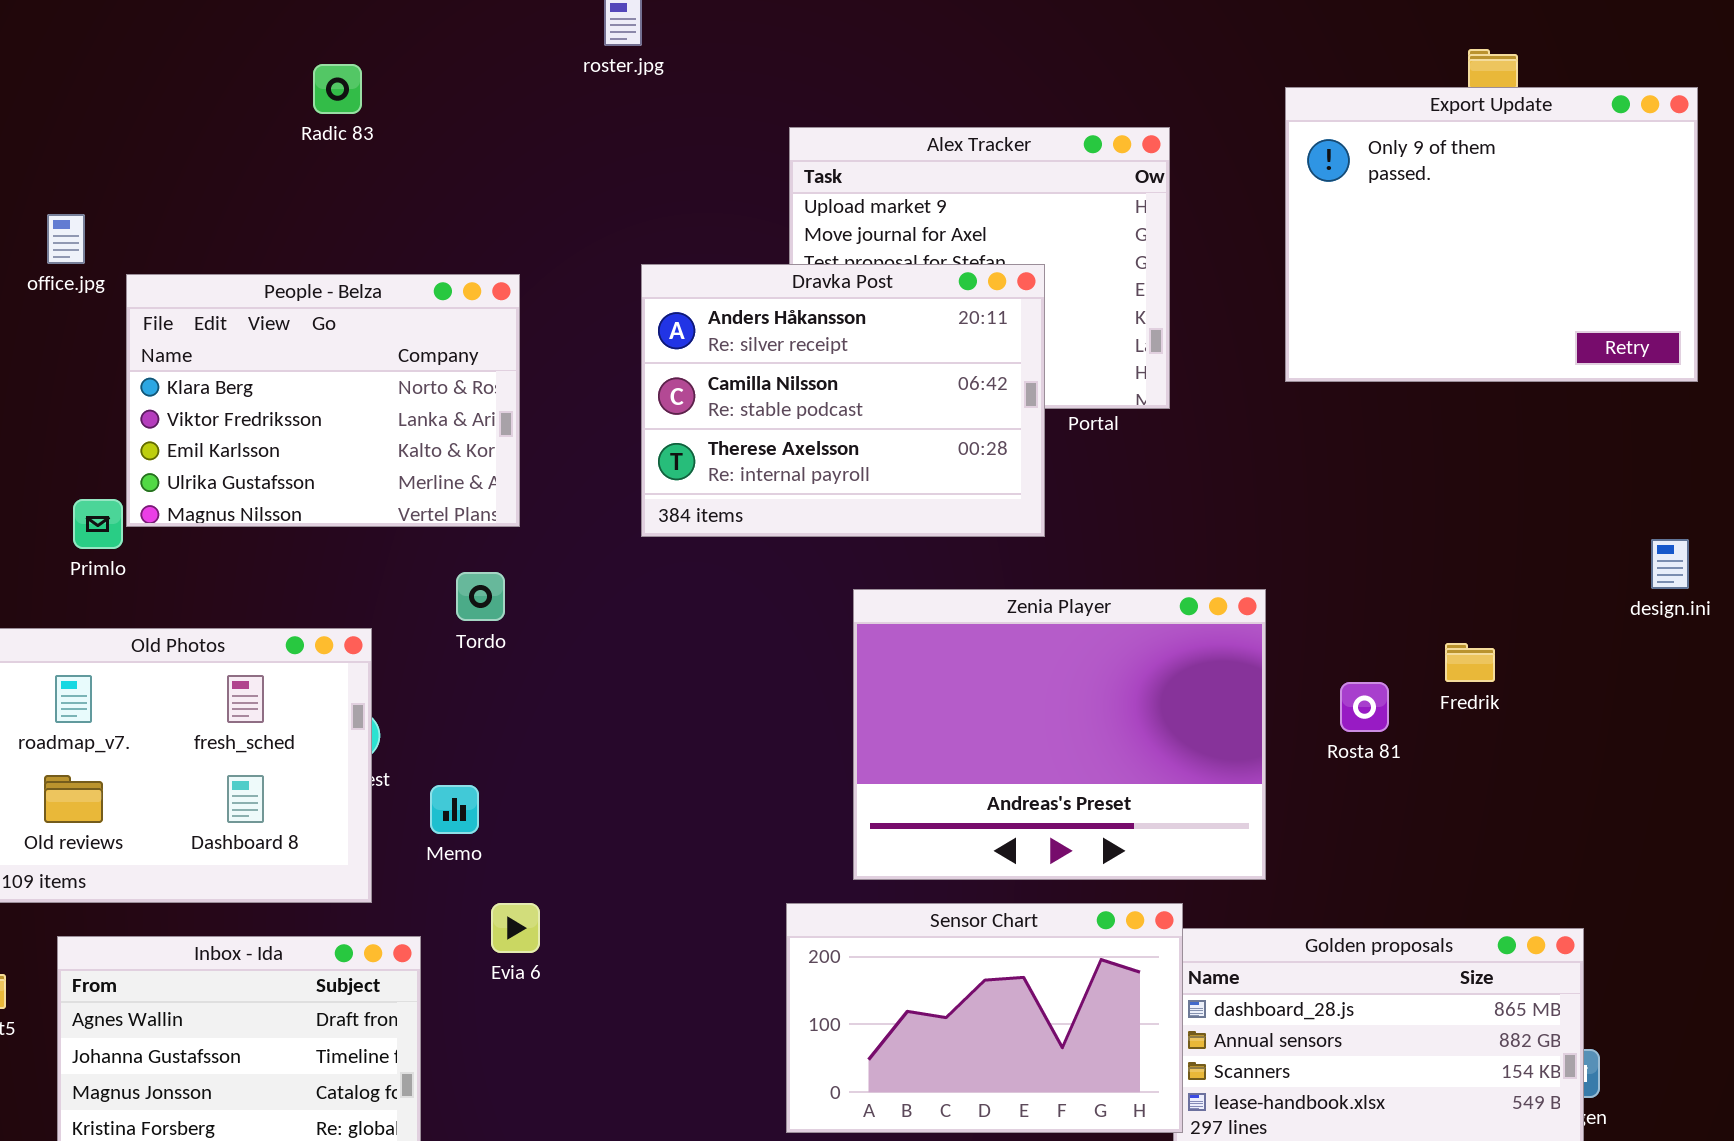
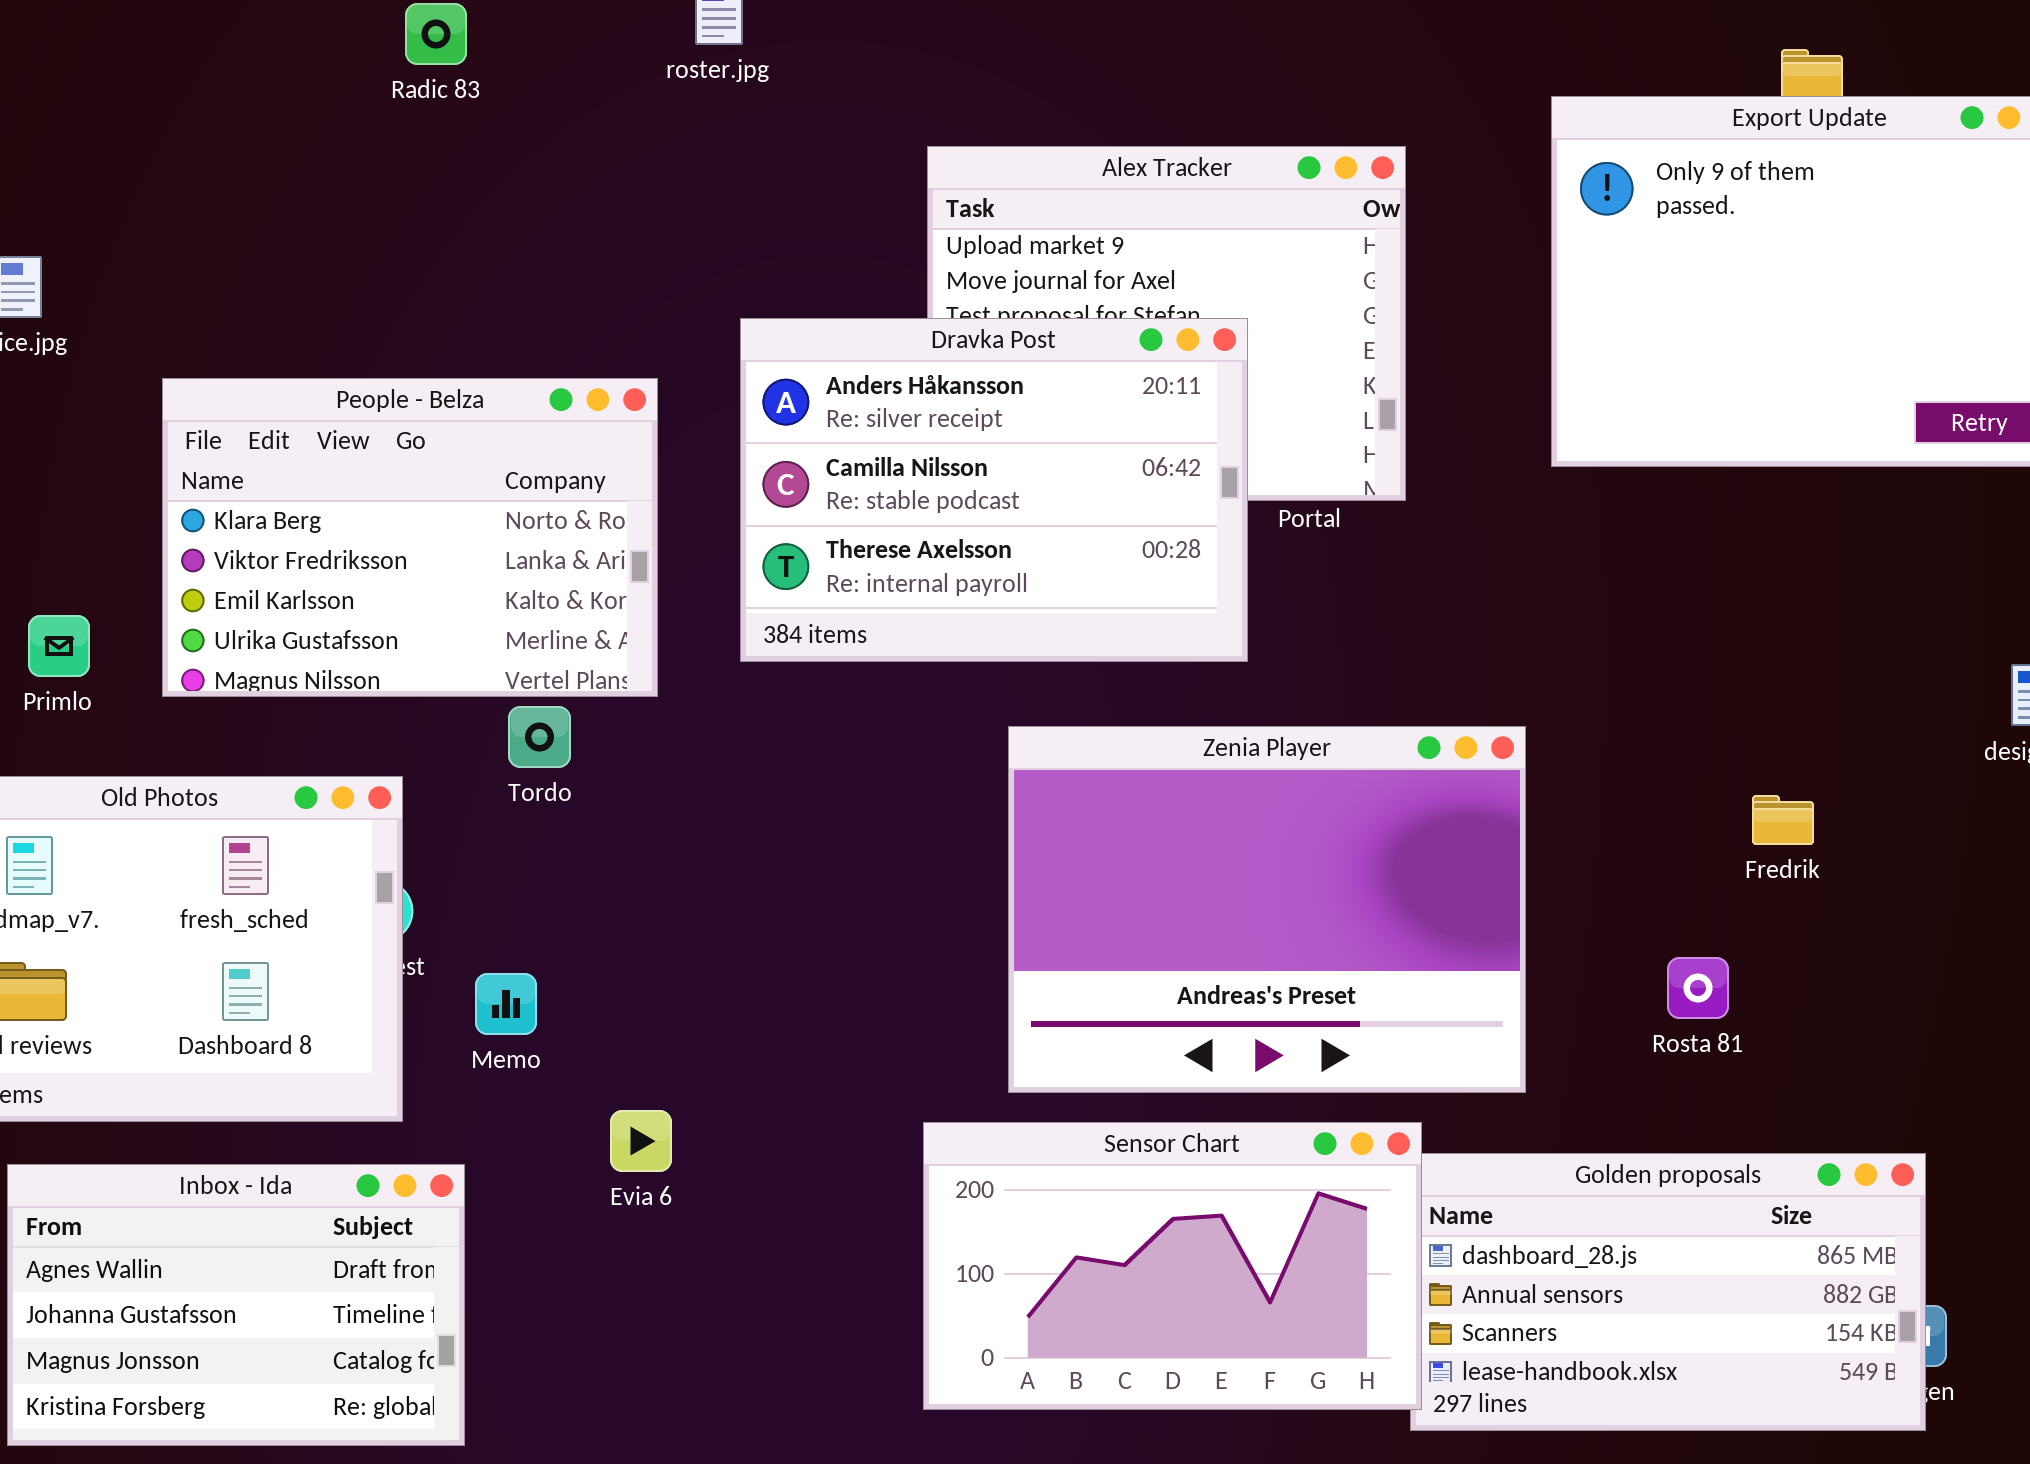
Radic 83: [313,64,362,114] -> [405,3,467,65], moved
People - Belza: [126,274,520,527] -> [162,378,658,697], moved
Rosta 81: [1340,682,1389,732] -> [1667,957,1729,1019], moved
Evia 6: [491,903,540,953] -> [610,1110,672,1172], moved

